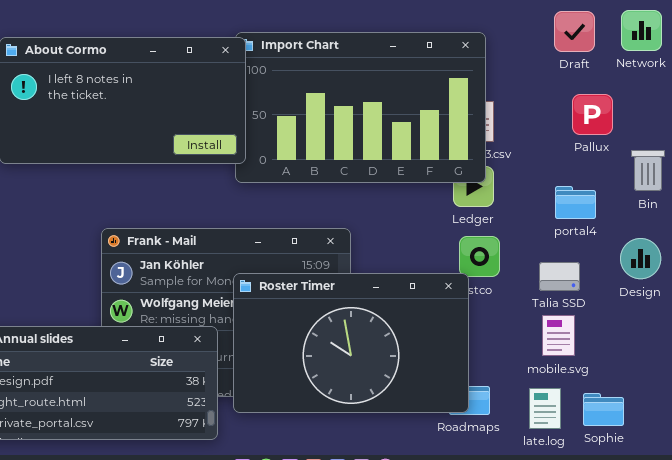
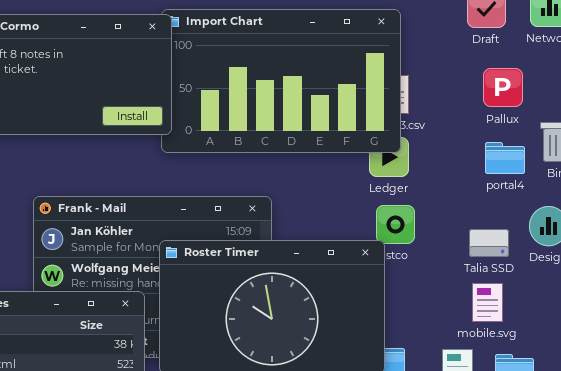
portal4: [555,186,596,219] -> [485,142,525,174], moved
Talia SSD: [539,262,580,291] -> [469,229,509,257], moved
mobile.svg: [542,315,575,356] -> [472,283,503,322], moved

